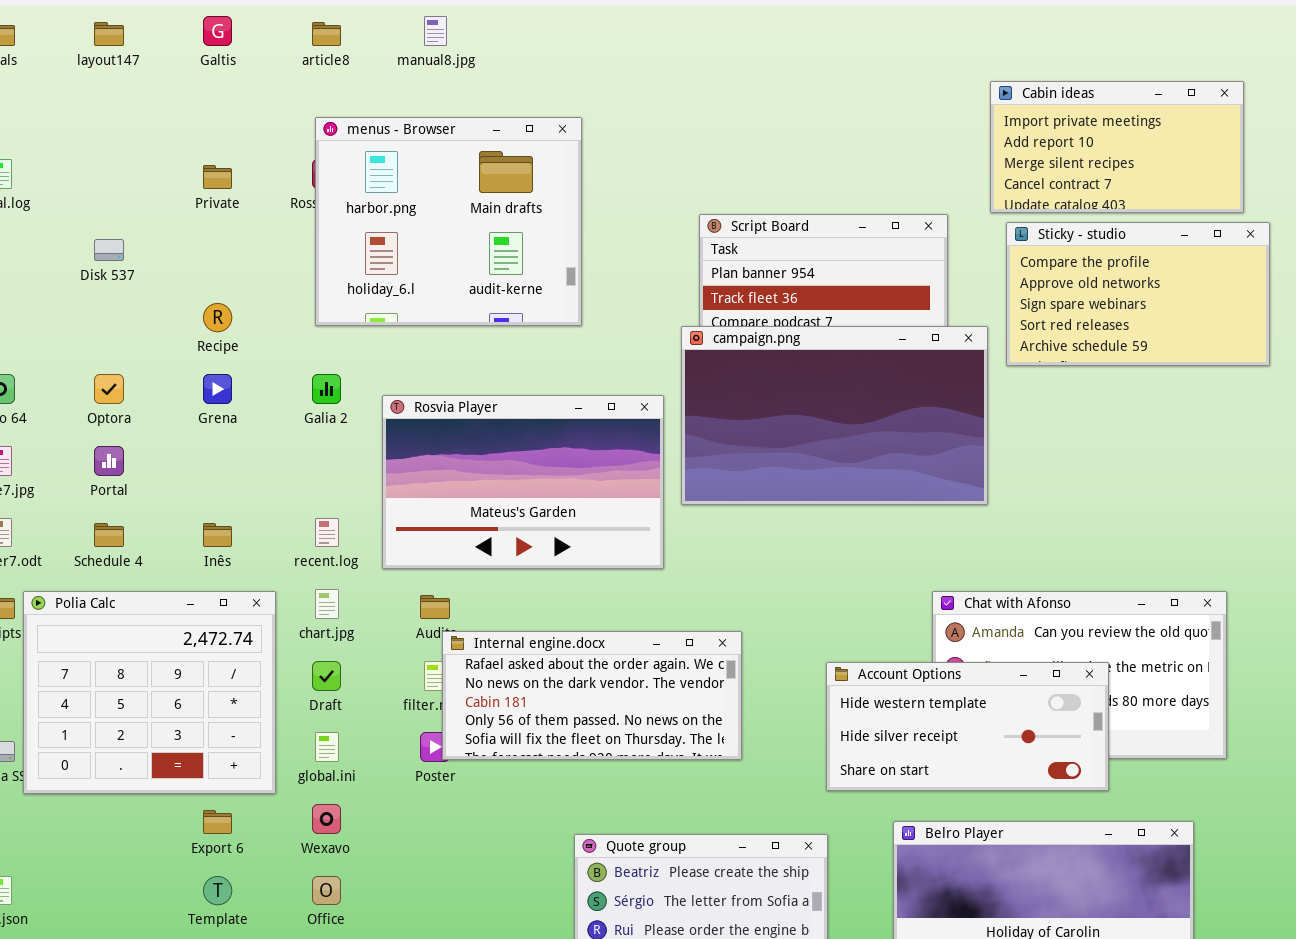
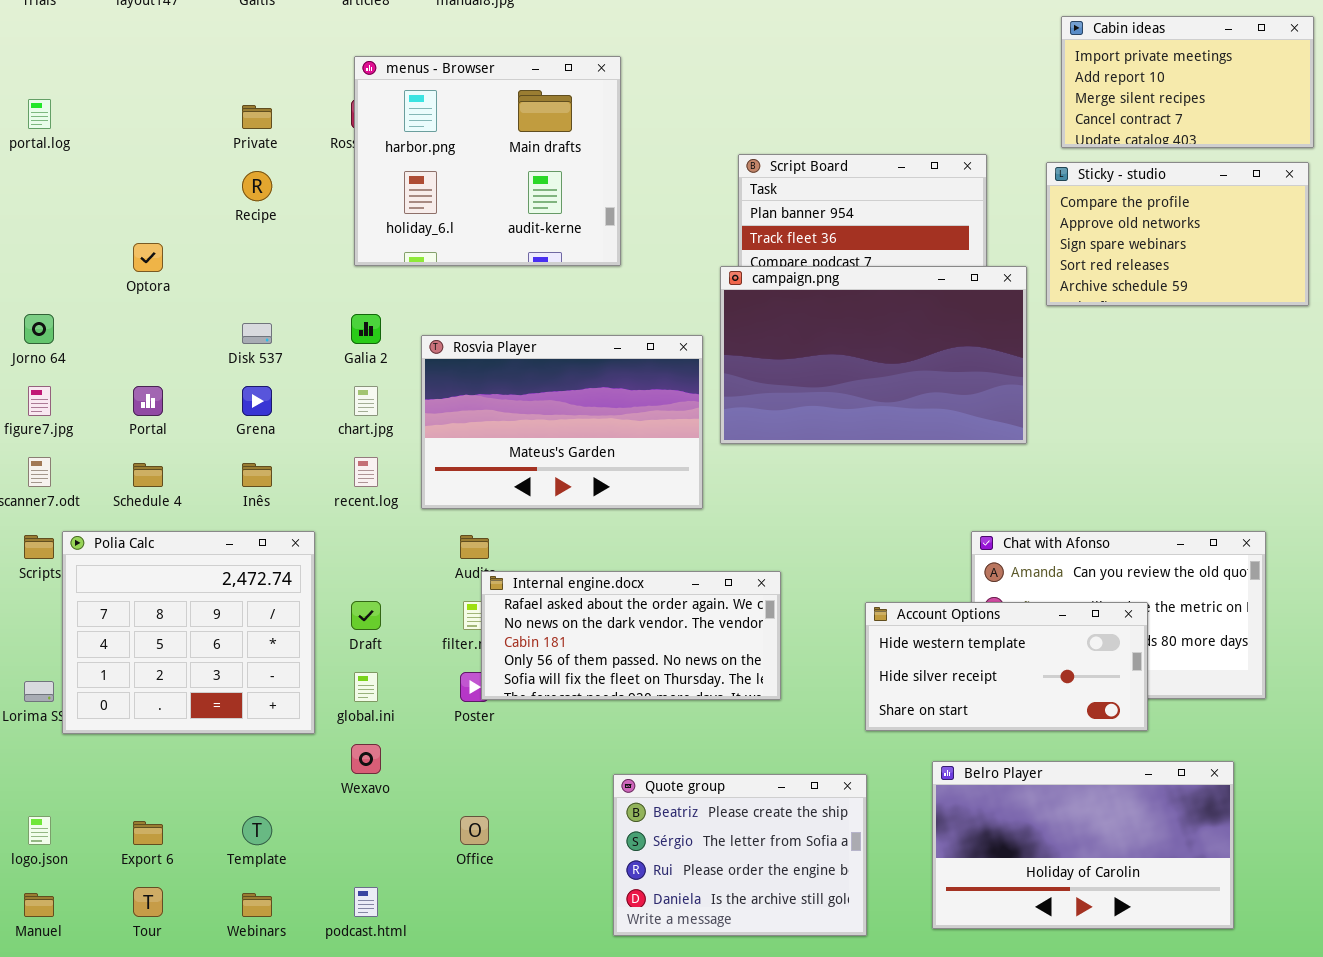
Cabin ideas: [990,81,1244,213] -> [1061,16,1314,148], moved
Disk 537: [94,239,124,261] -> [242,323,272,344], moved
Recipe: [203,303,232,332] -> [242,171,272,201], moved
Optora: [94,374,124,404] -> [133,243,163,272], moved
Grena: [203,374,232,404] -> [242,386,272,416], moved
chart.jpg: [315,589,339,619] -> [354,386,378,416], moved
Export 6: [203,810,232,834] -> [133,821,163,845], moved
Office: [312,876,341,905] -> [460,816,489,845], moved

